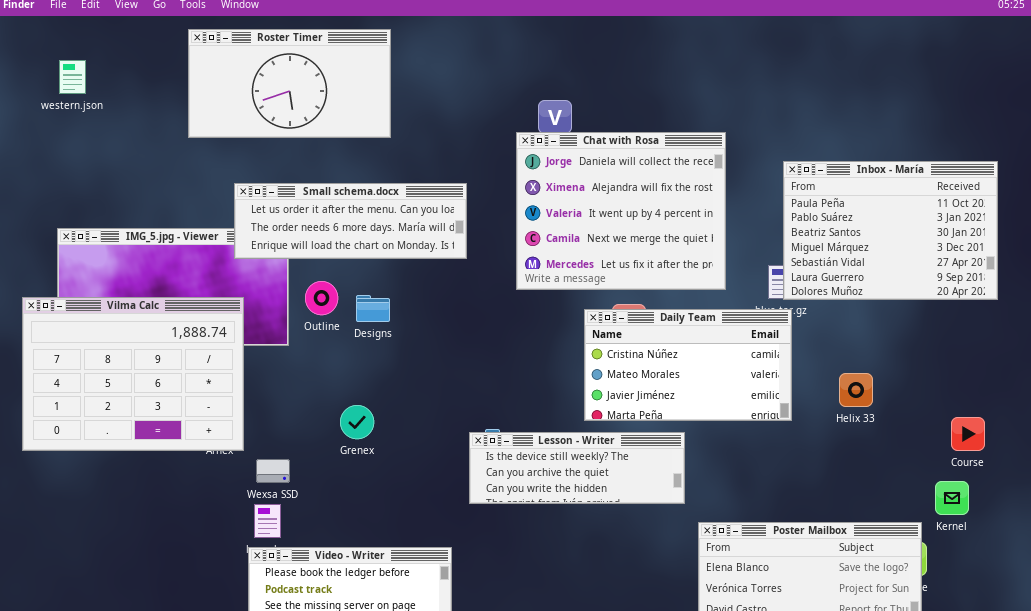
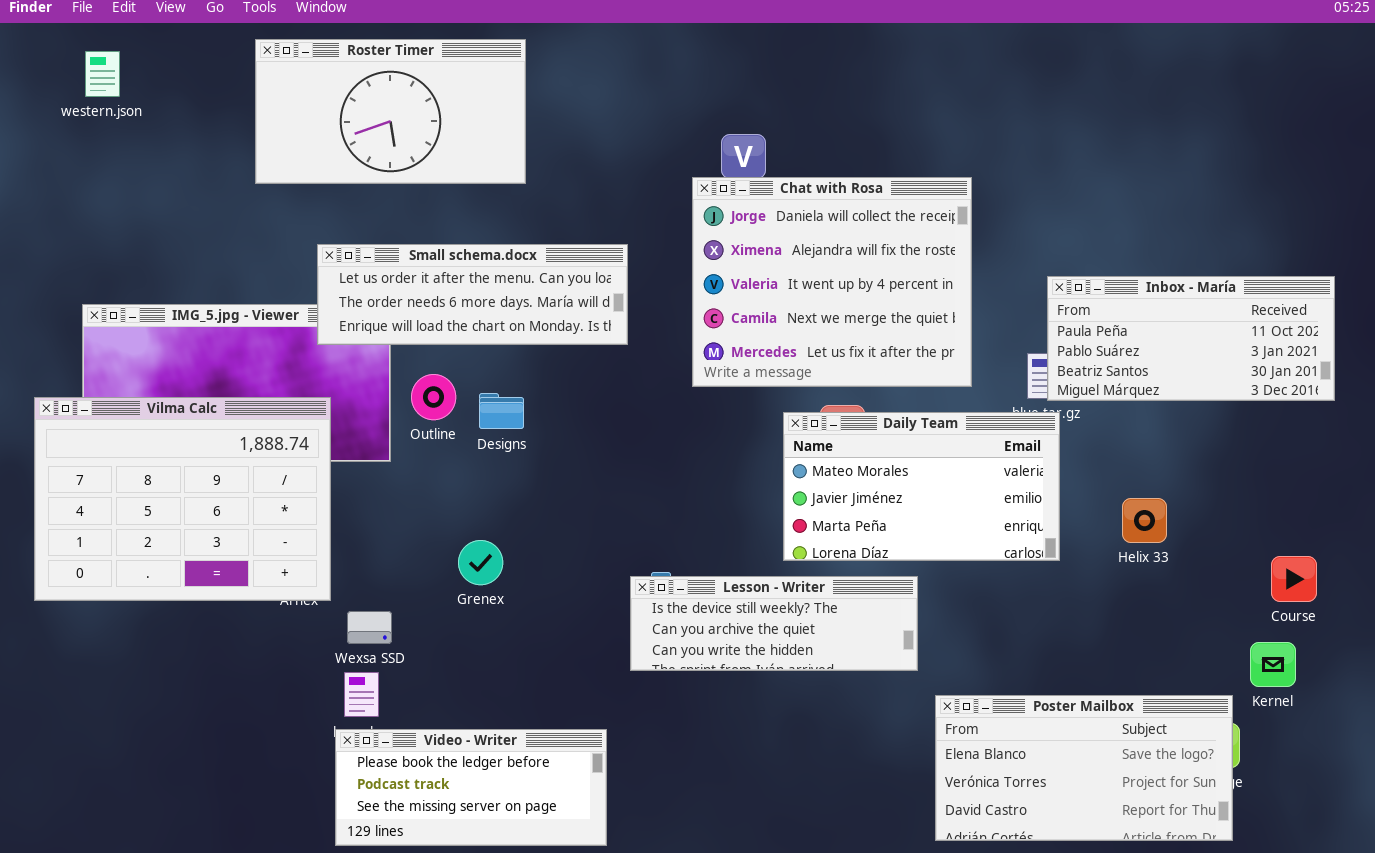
western.json: [59,60,86,94] -> [85,51,120,97], moved
Inbox - María: [783,161,998,300] -> [1047,276,1335,401], resized
Daily Team: [584,309,792,421] -> [783,412,1060,561], scrolled down 1 row

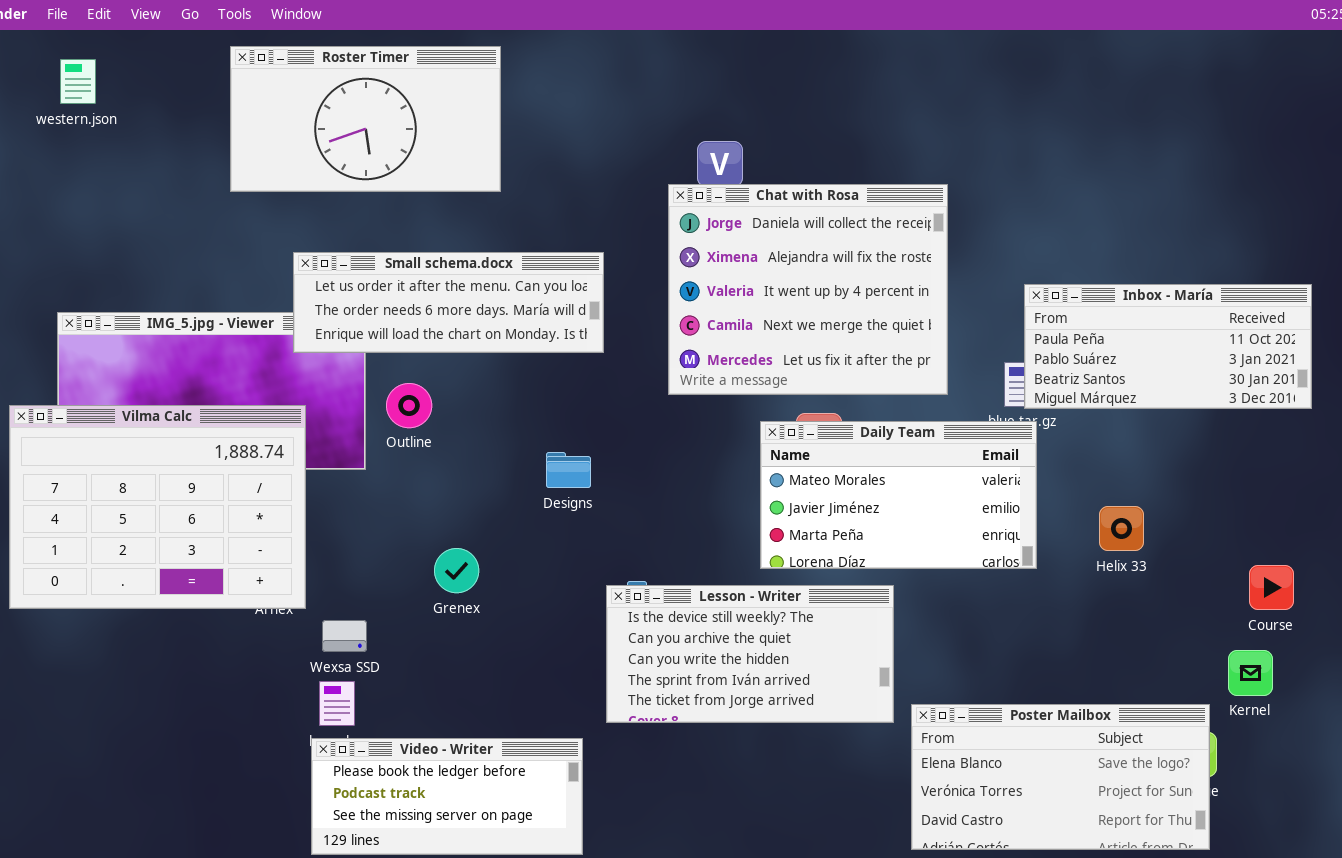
Designs: [479,393,524,429] -> [546,452,591,488], moved
Lesson - Writer: [630,576,918,671] -> [606,585,894,723], resized

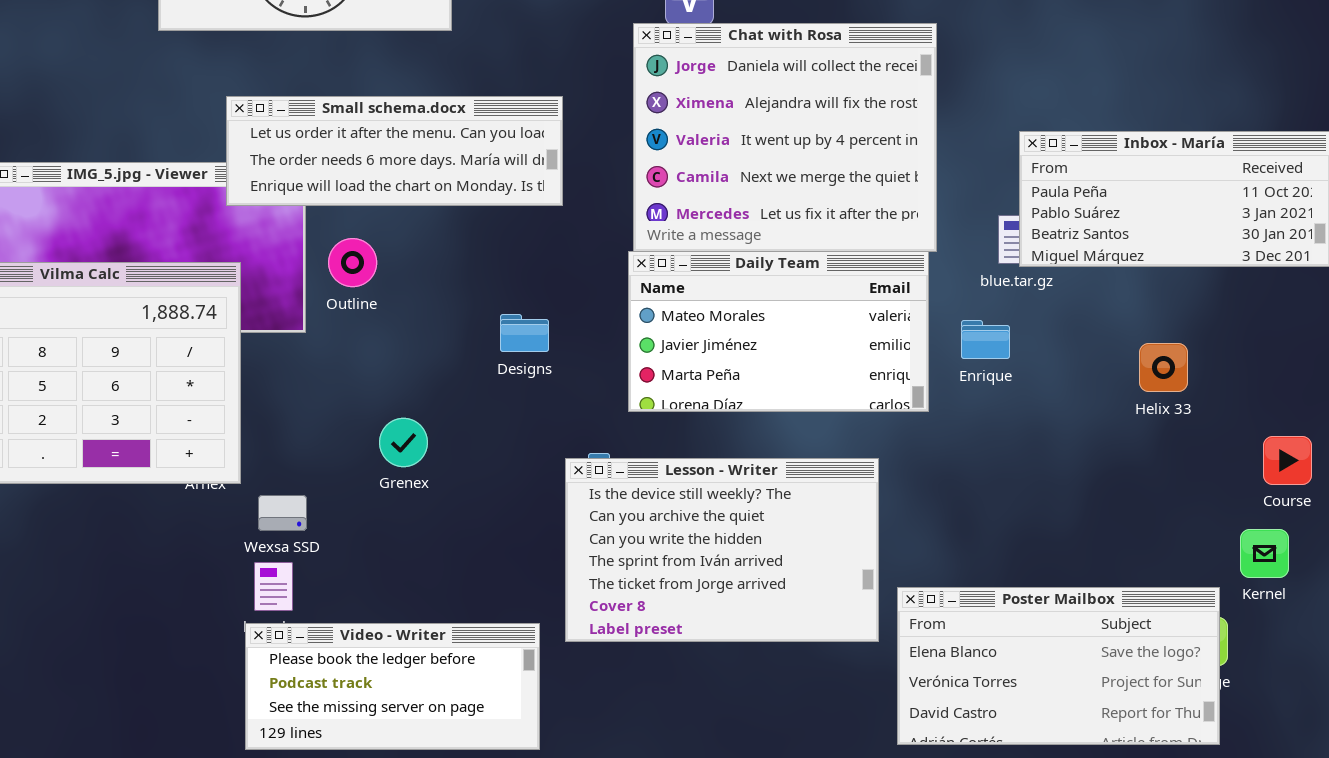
Daily Team: [760,421,1037,569] -> [628,251,929,412], moved
Helix 33: [1099,506,1144,551] -> [1139,343,1188,392], moved
Lesson - Writer: [606,585,894,723] -> [565,458,879,642], resized

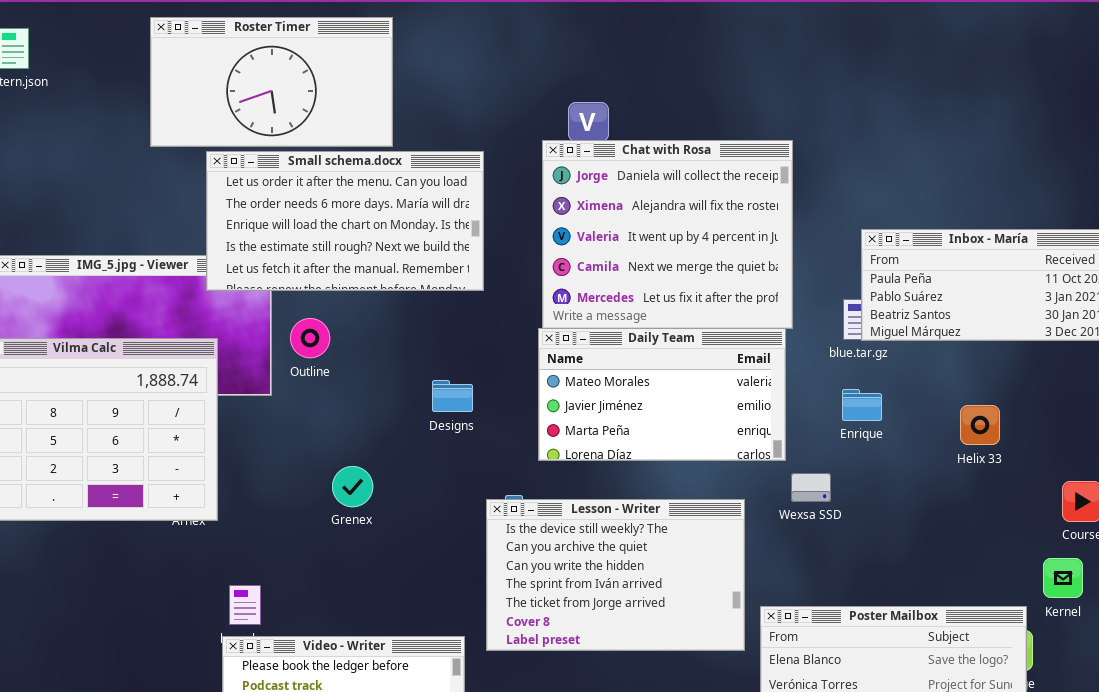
Small schema.docx: [226,96,563,206] -> [206,151,484,291], resized
Enrique: [961,320,1010,359] -> [842,389,882,421], moved
Wexsa SSD: [258,495,307,531] -> [791,473,831,502], moved

